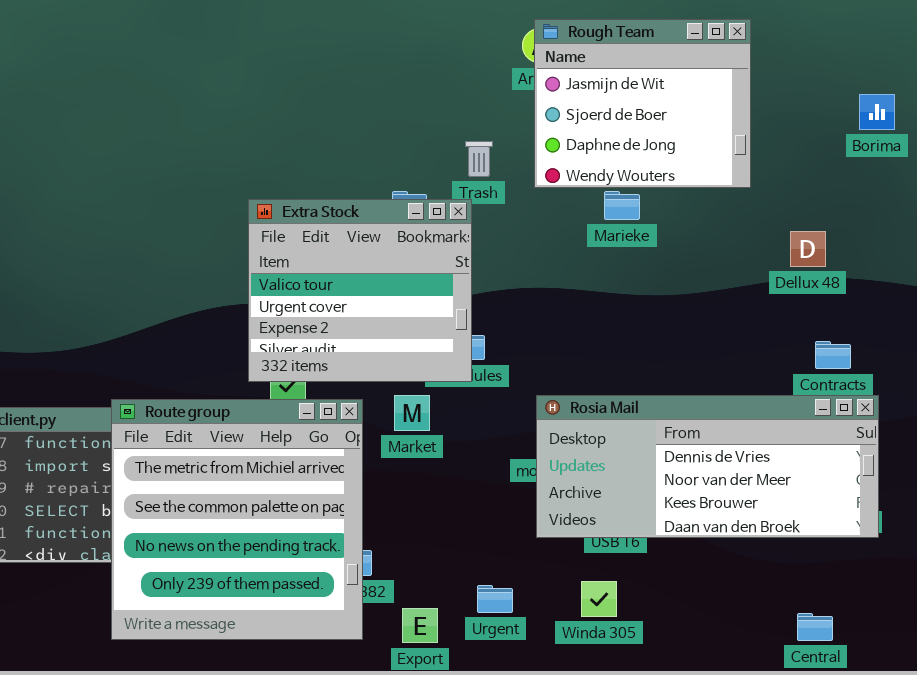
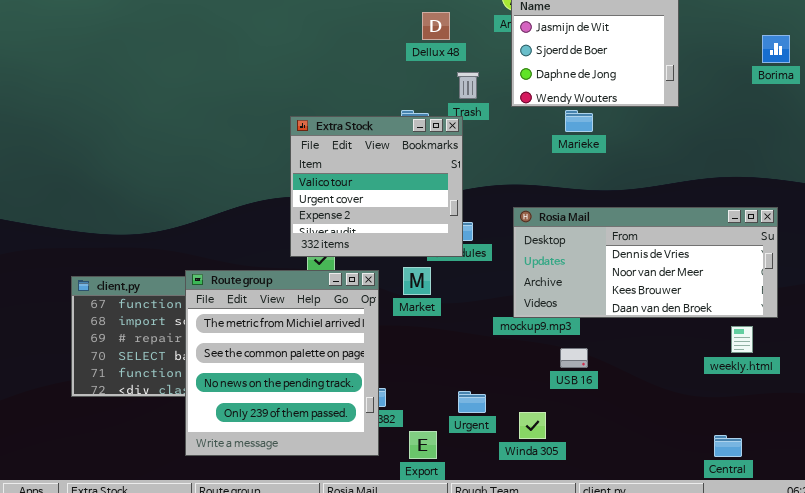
Dellux 48: [790,231,826,267] -> [422,12,450,40], moved
Rosia Mail: [536,395,879,538] -> [513,207,778,318], moved
Winda 305: [581,581,617,617] -> [519,412,546,439], moved
Urgent: [477,585,513,613] -> [458,391,486,413], moved

